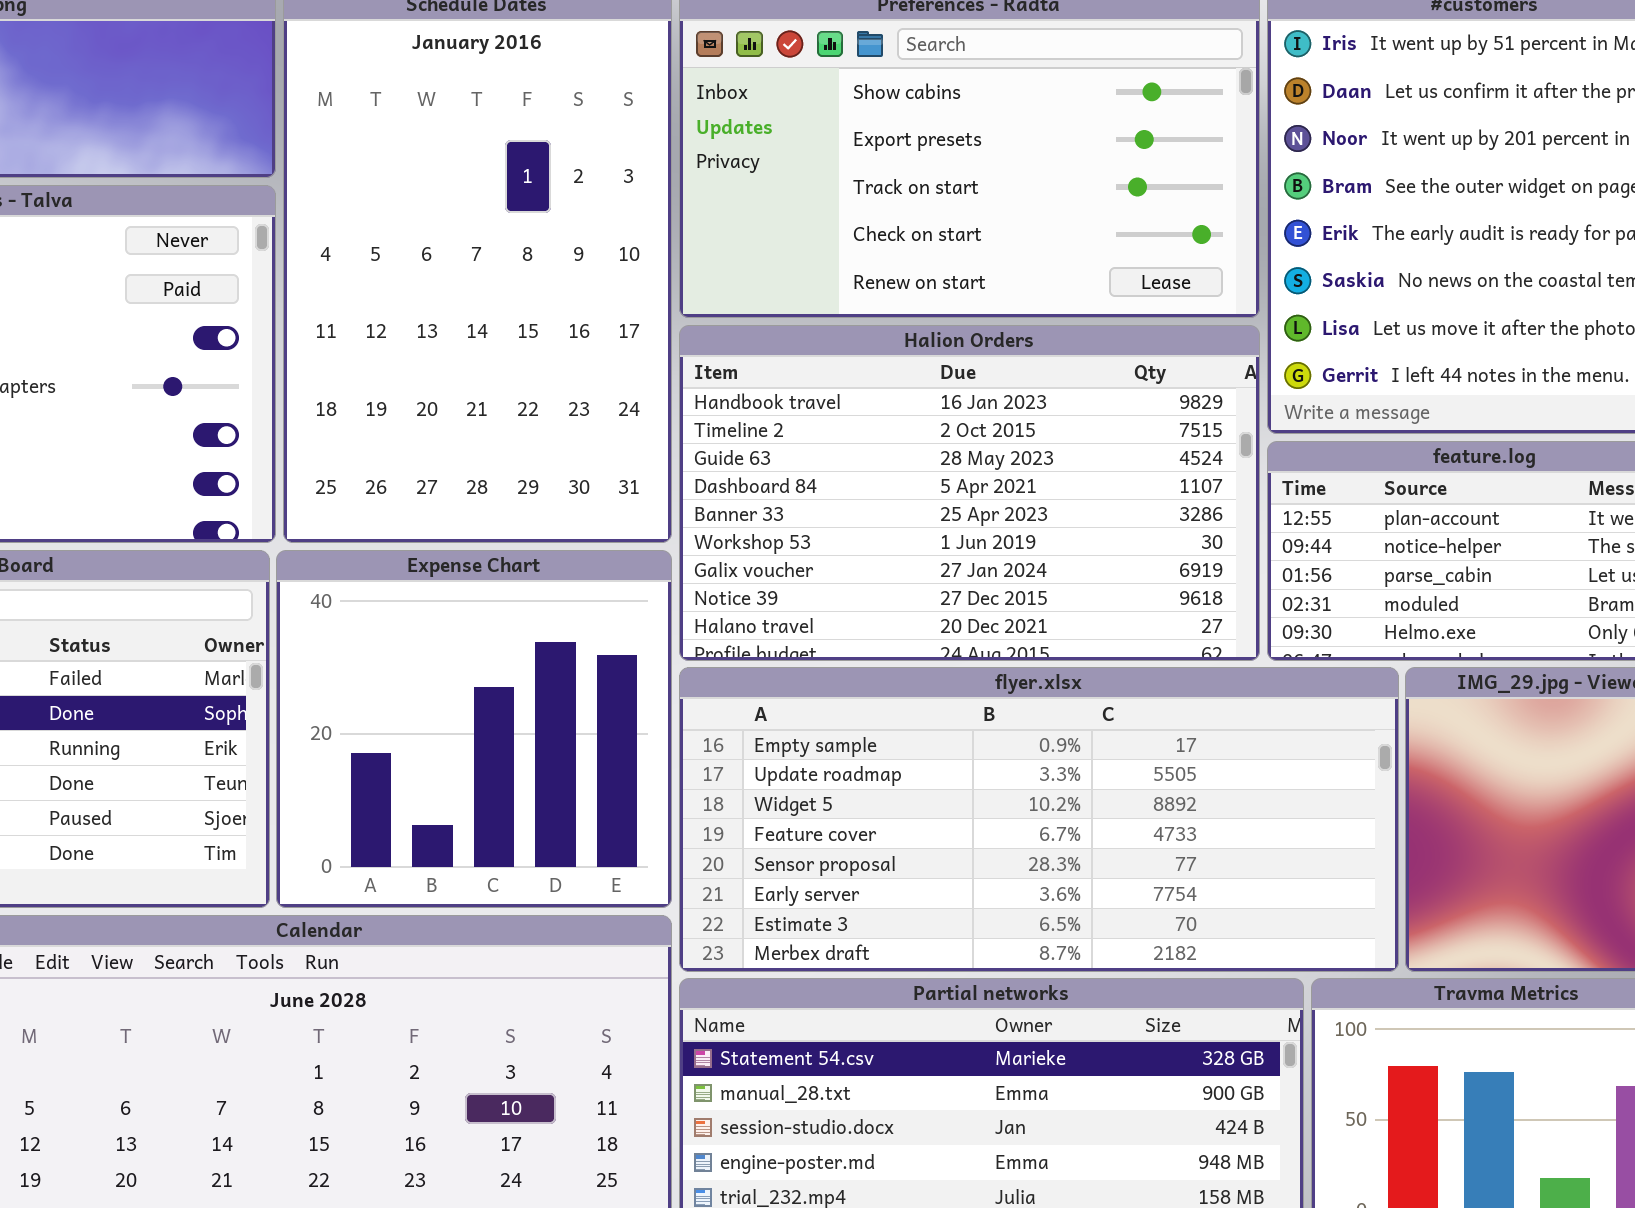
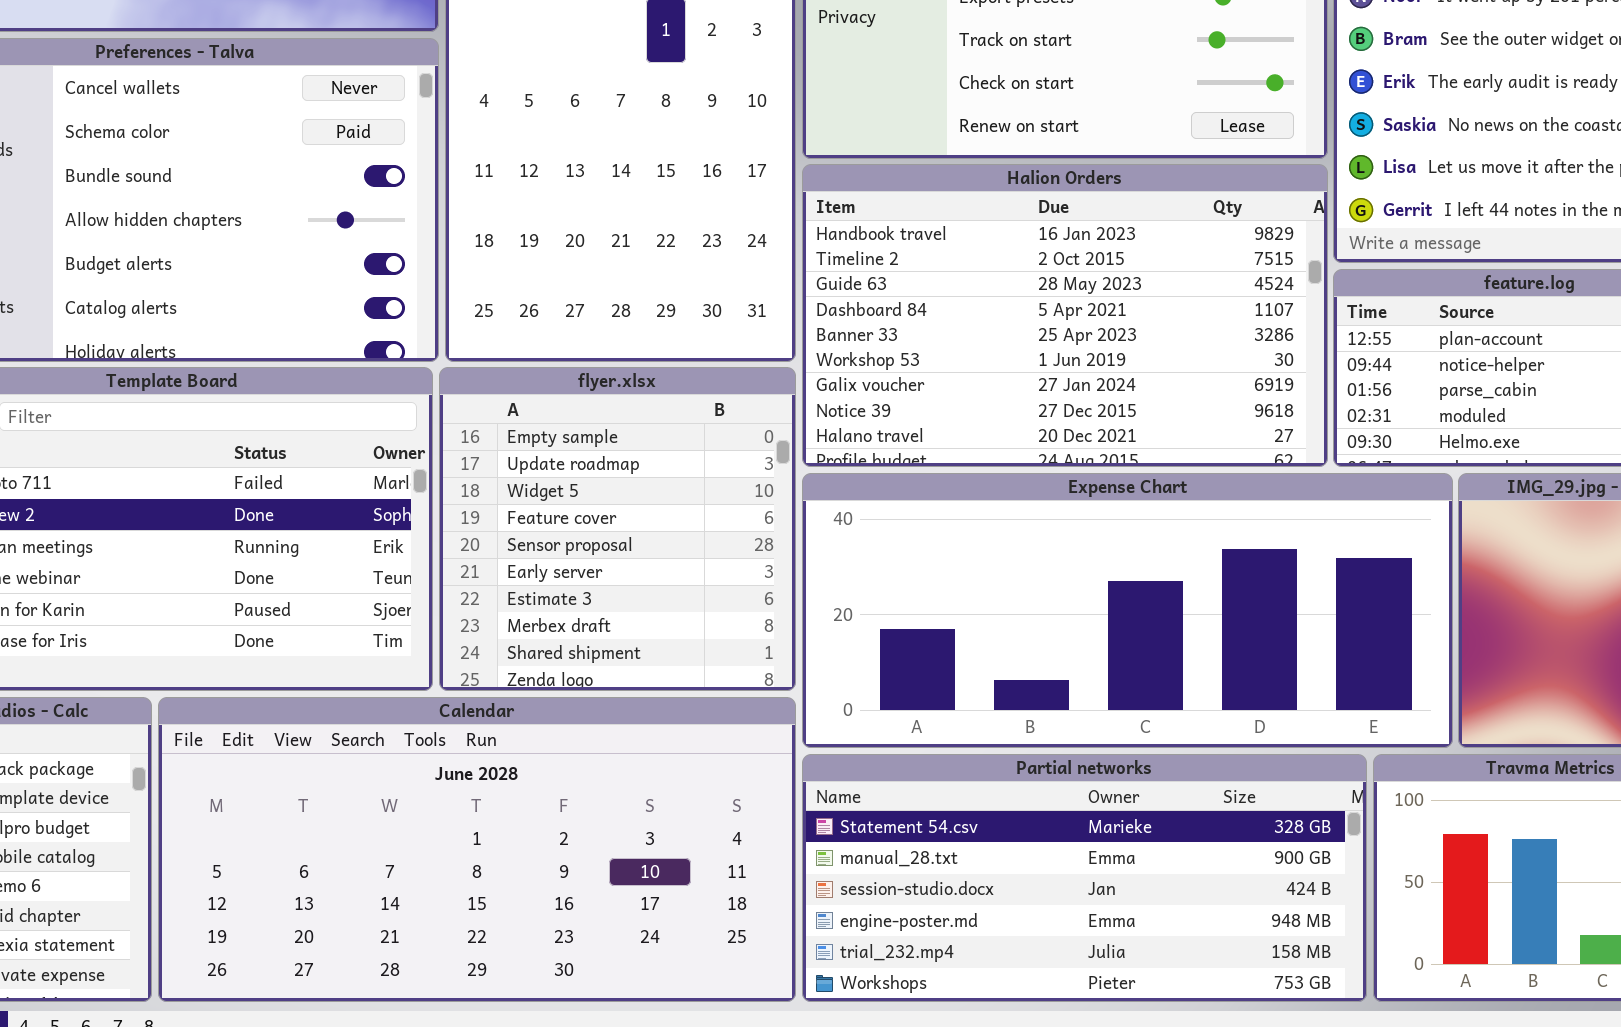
Expense Chart: [276,550,672,908] -> [802,473,1453,748], moved, resized
flyer.xlsx: [679,667,1399,972] -> [439,367,796,691], moved, resized

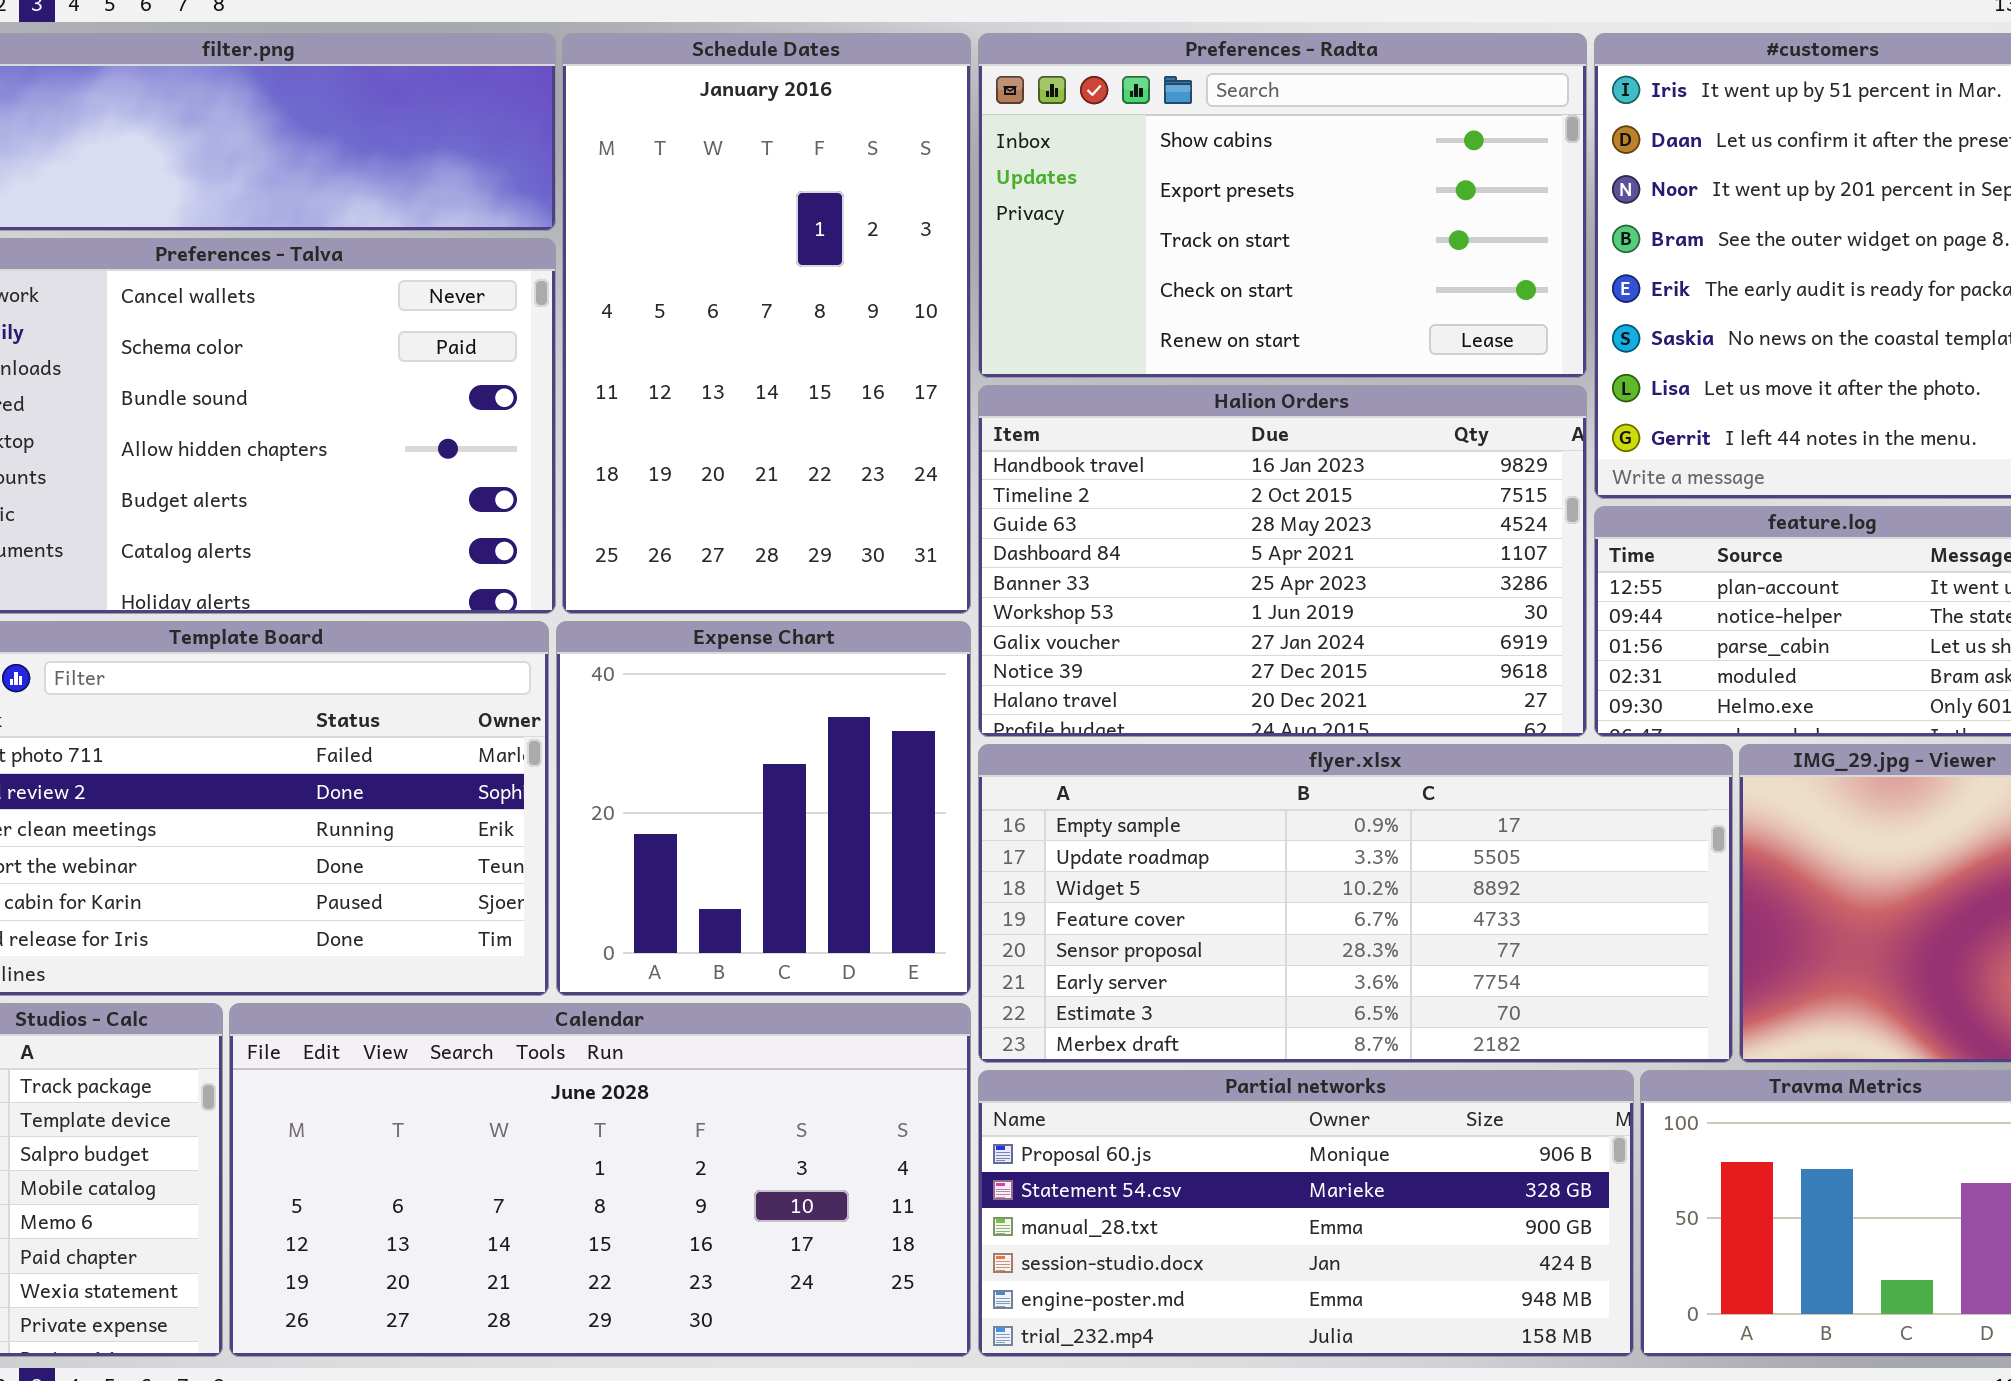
flyer.xlsx: [439,367,796,691] -> [978,744,1733,1063], moved, resized
Expense Chart: [802,473,1453,748] -> [556,621,971,996], moved, resized
Partial networks: [802,754,1367,1002] -> [978,1070,1634,1357], scrolled up 1 row

